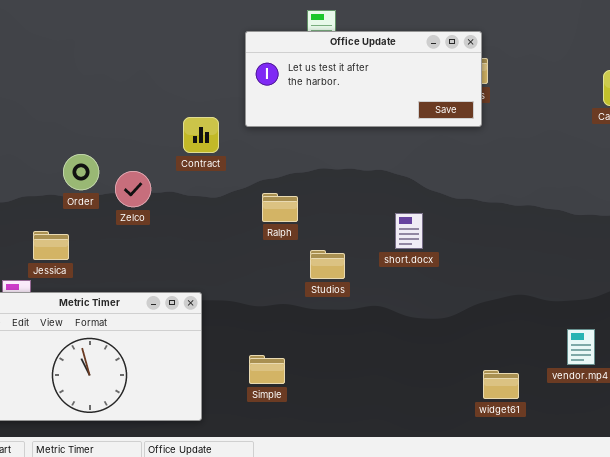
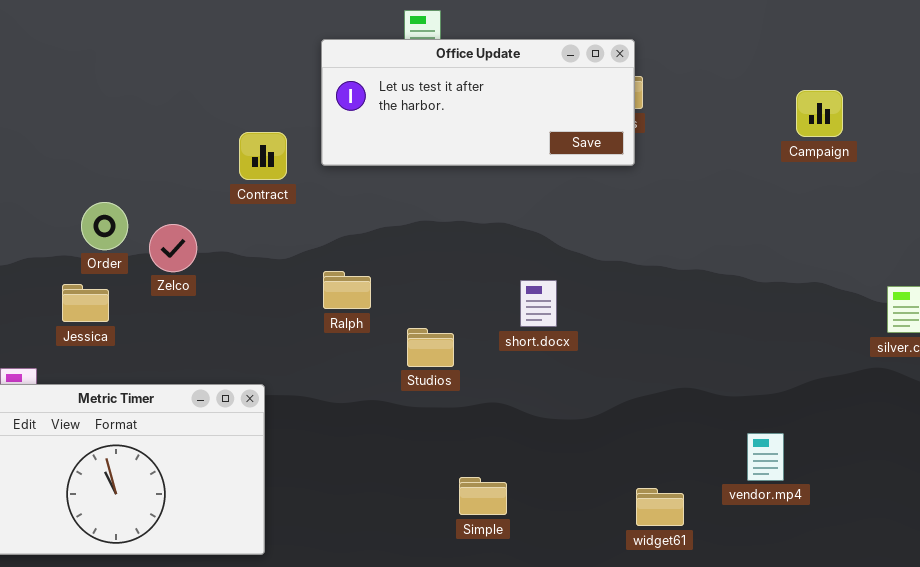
Contract: [183,117,219,153] -> [239,132,287,180], moved
Ralph: [262,193,298,222] -> [323,271,371,309], moved
Jessica: [33,231,69,260] -> [62,284,109,322], moved
Simple: [249,355,285,384] -> [459,477,507,515], moved

